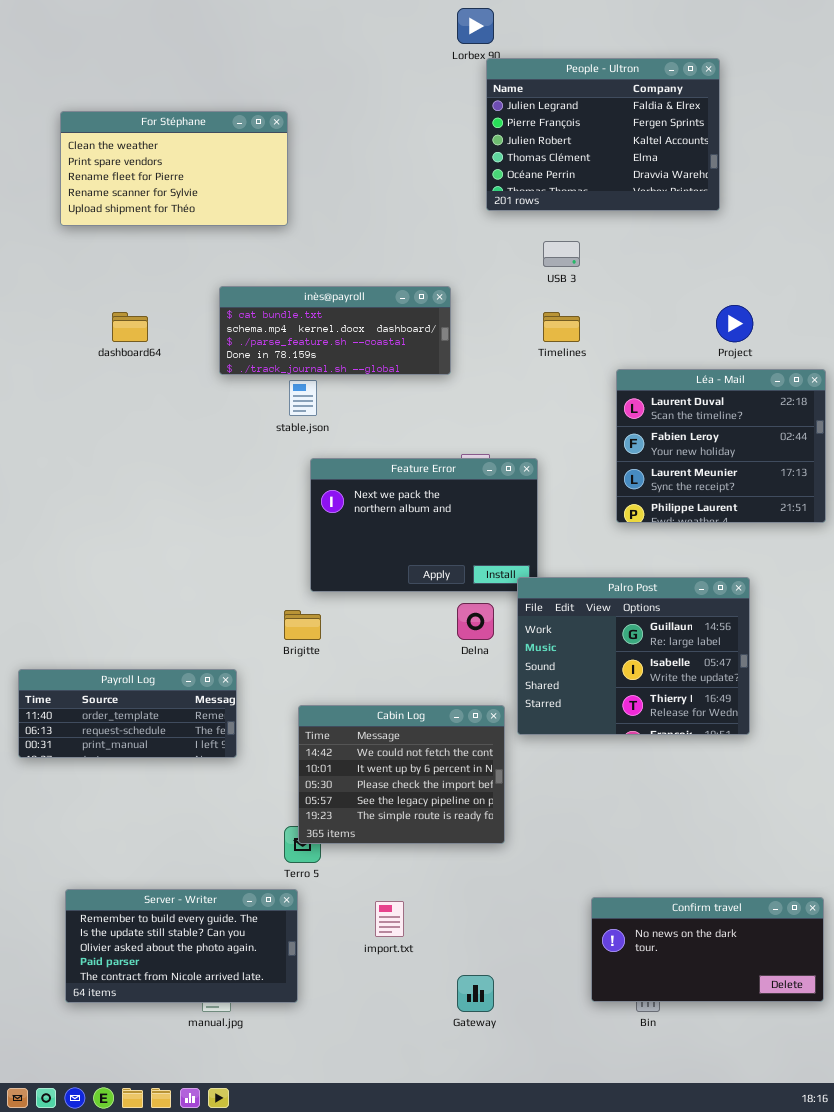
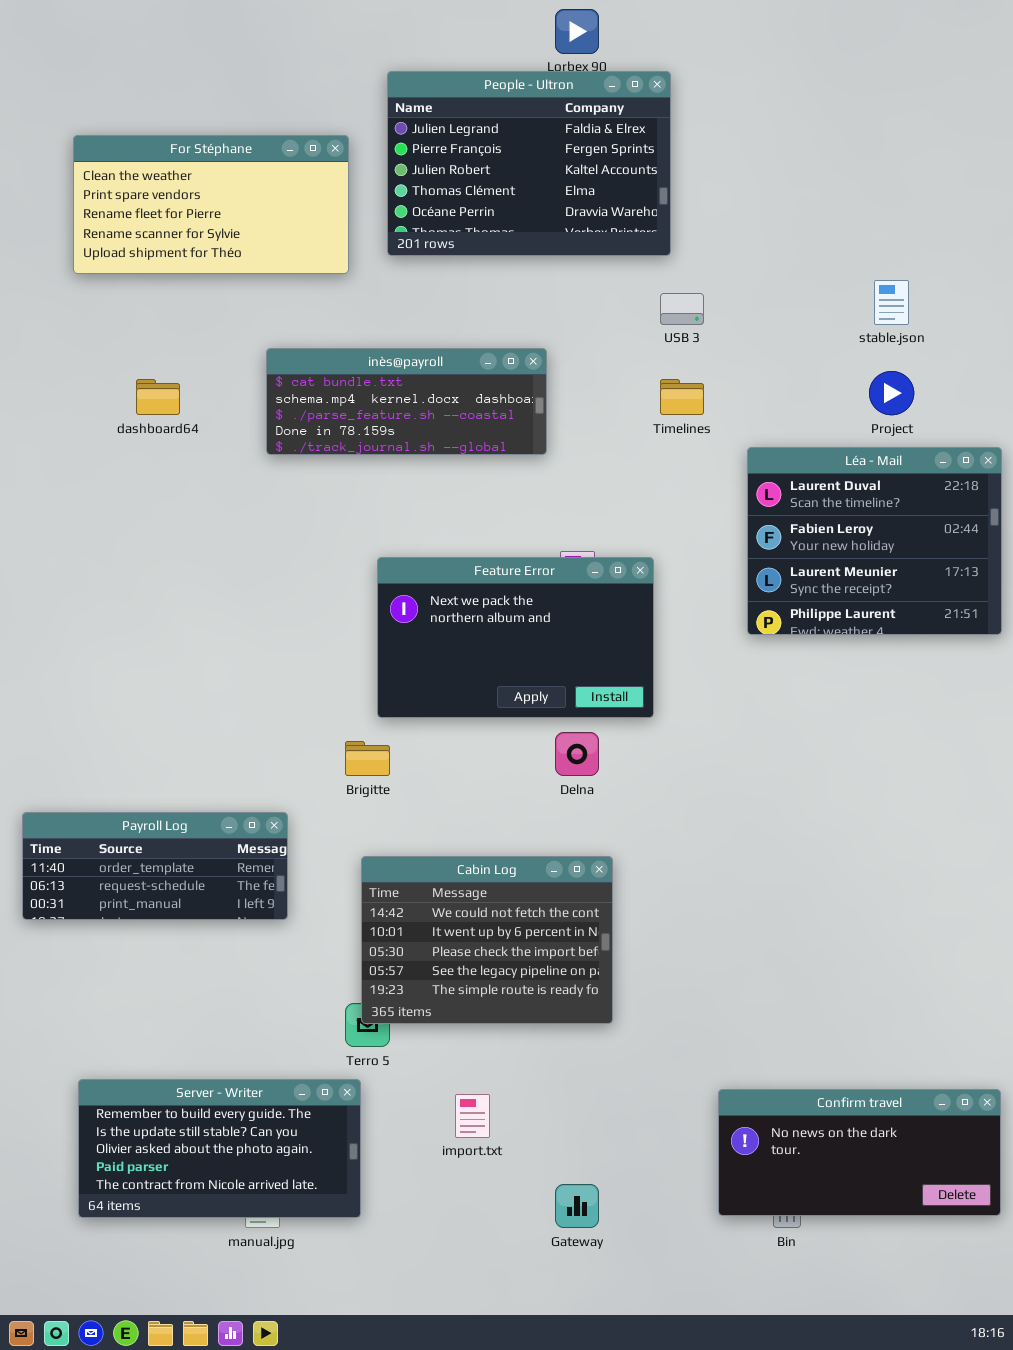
People - Ultron: [486,58,720,211] -> [387,71,671,256], moved
stable.json: [289,380,317,416] -> [874,280,909,325], moved
Palro Post: [517,577,750,735] -> none, closed

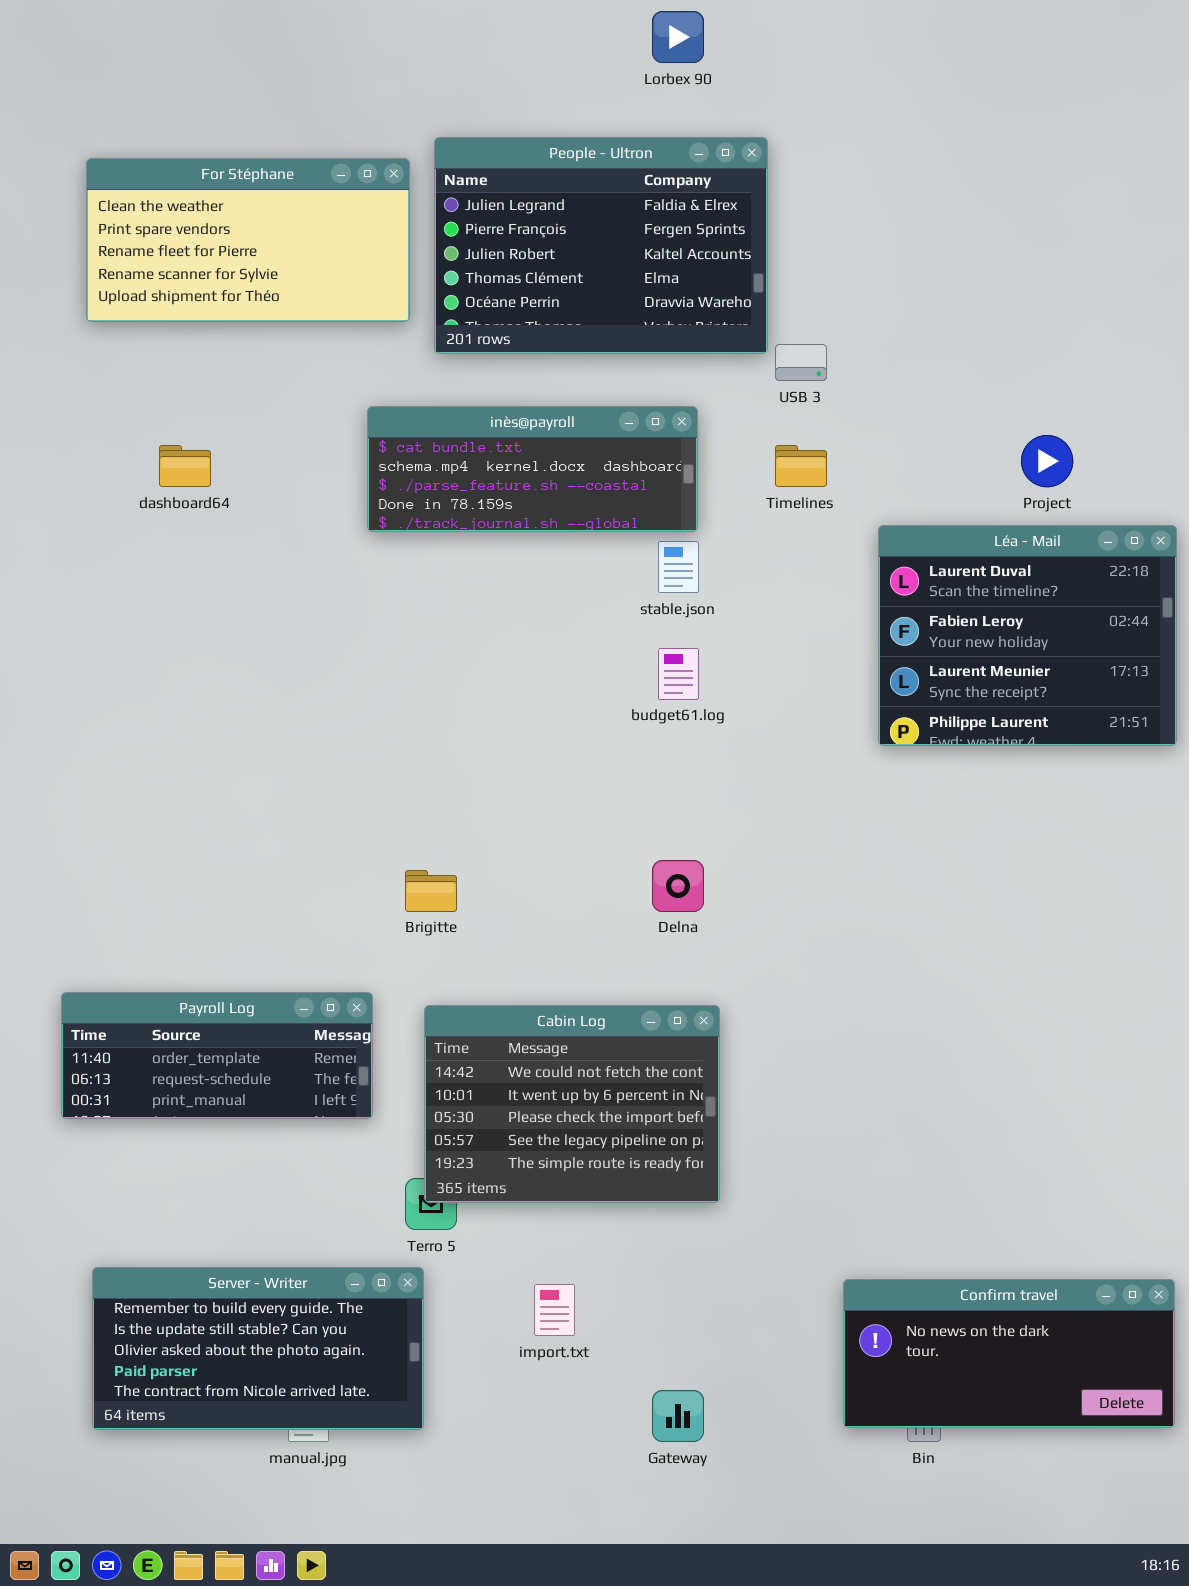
People - Ultron: [387,71,671,256] -> [434,137,768,354], moved
stable.json: [874,280,909,325] -> [658,541,699,593], moved
inès@payroll: [266,348,547,455] -> [367,406,698,532], moved
Feature Error: [377,557,654,718] -> none, closed
Payroll Log: [22,812,288,920] -> [61,992,373,1119], moved

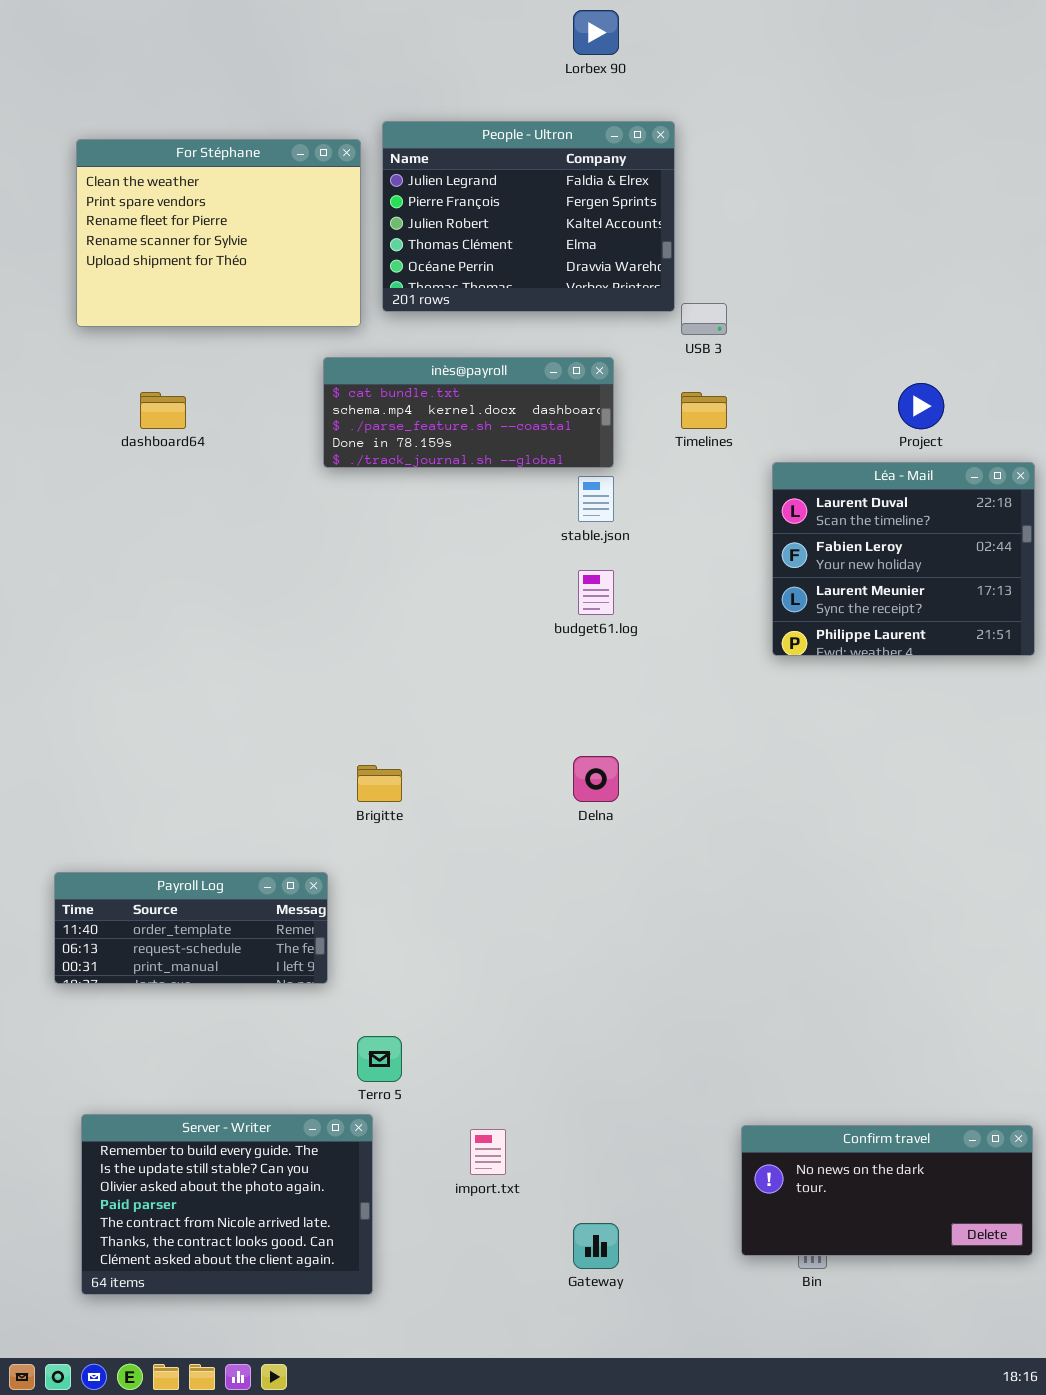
For Stéphane: [86,158,410,322] -> [76,139,361,327], resized
Cabin Log: [424,1005,720,1203] -> none, closed
Server - Writer: [92,1267,424,1430] -> [81,1114,373,1295], resized

